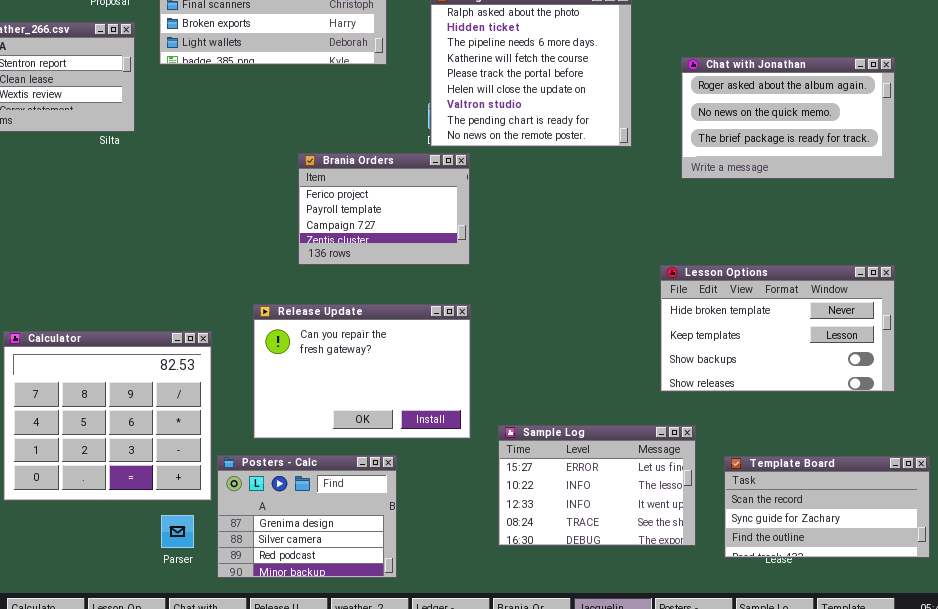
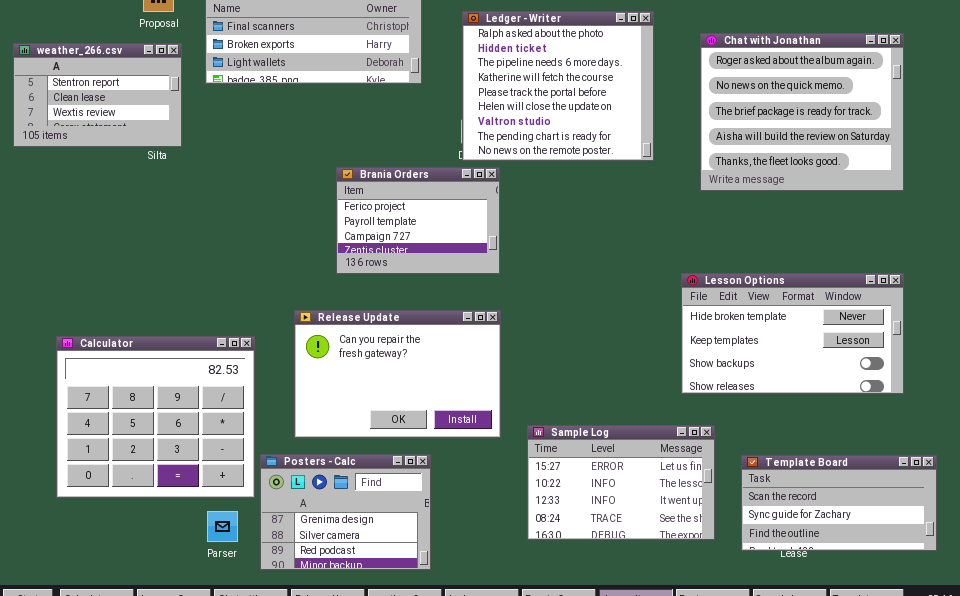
Chat with Jonathan: [681,57,895,179] -> [700,33,904,191], resized

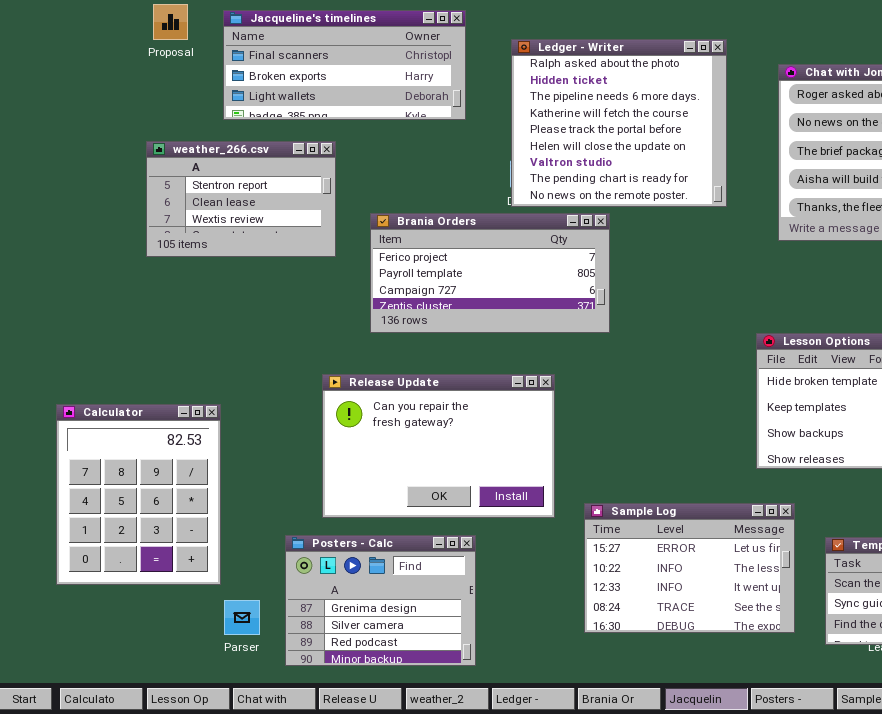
weather_266.csv: [13,43,182,147] -> [146,141,336,257], moved
Brania Orders: [336,167,500,274] -> [370,213,610,333], resized
Calculator: [56,336,255,498] -> [56,404,221,585], resized

